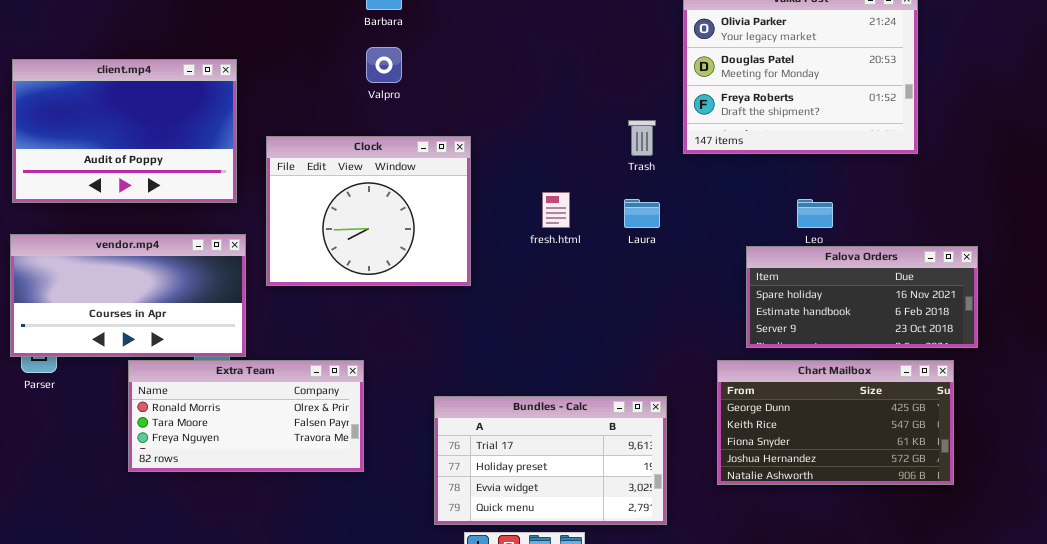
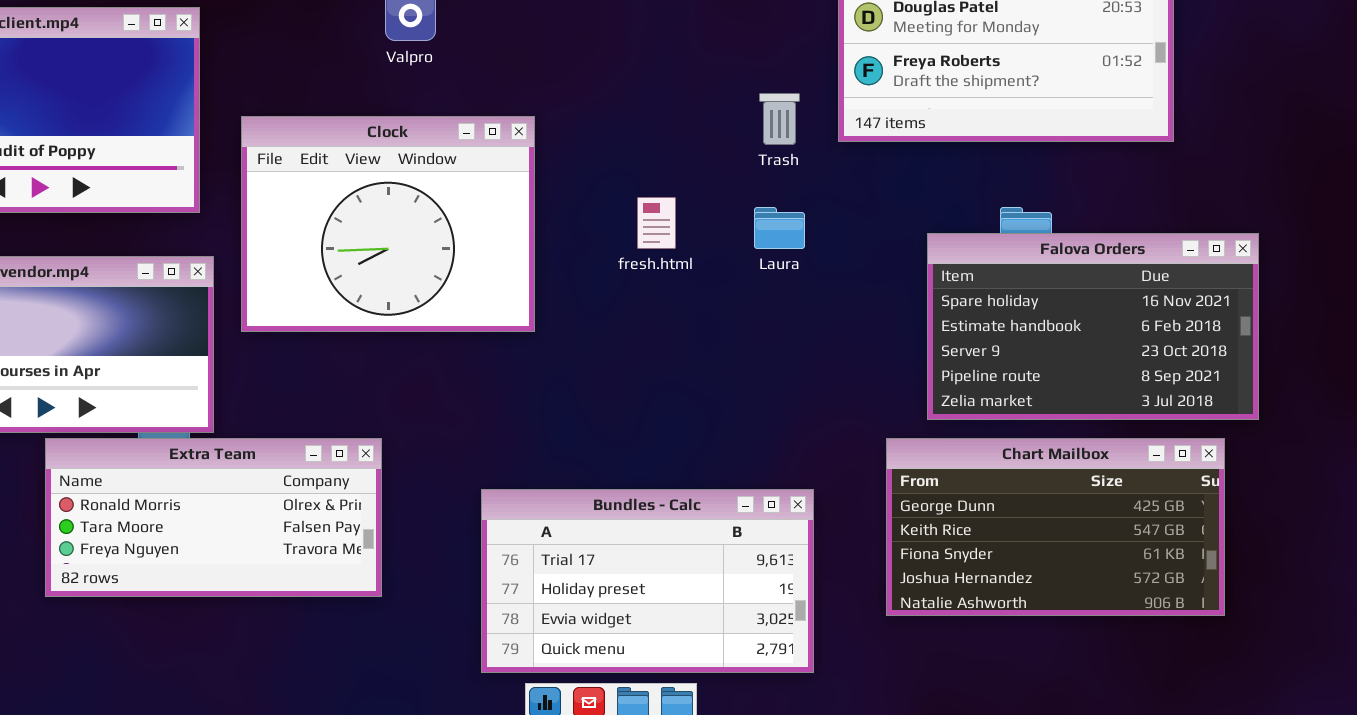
Falova Orders: [746,246,978,348] -> [927,233,1259,420], resized

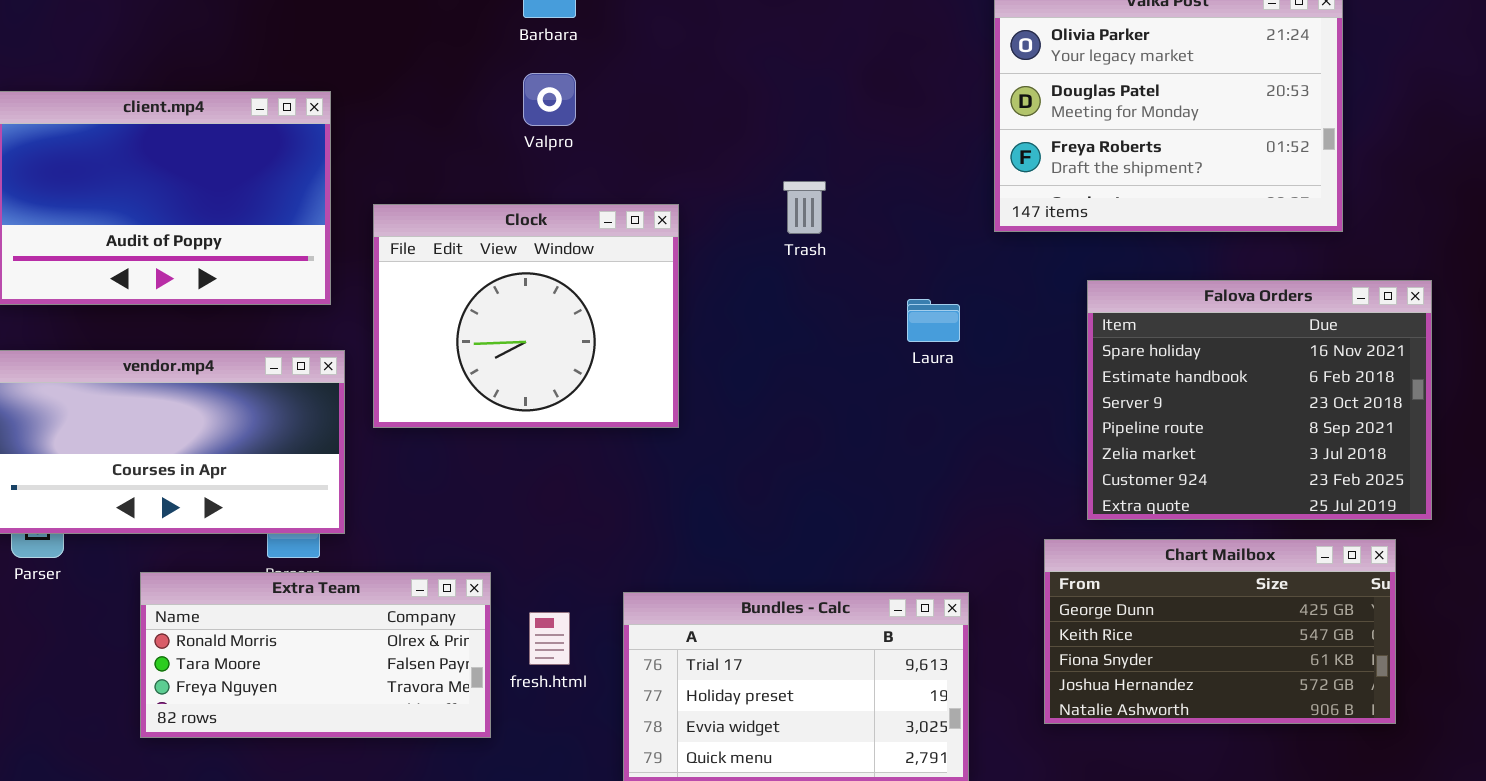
Trash: [759,93,800,145] -> [783,181,826,234], moved
fresh.html: [637,197,676,249] -> [529,612,570,665], moved
Falova Orders: [927,233,1259,420] -> [1087,280,1432,520], resized
Extra Team: [45,438,382,597] -> [140,572,491,738], moved

